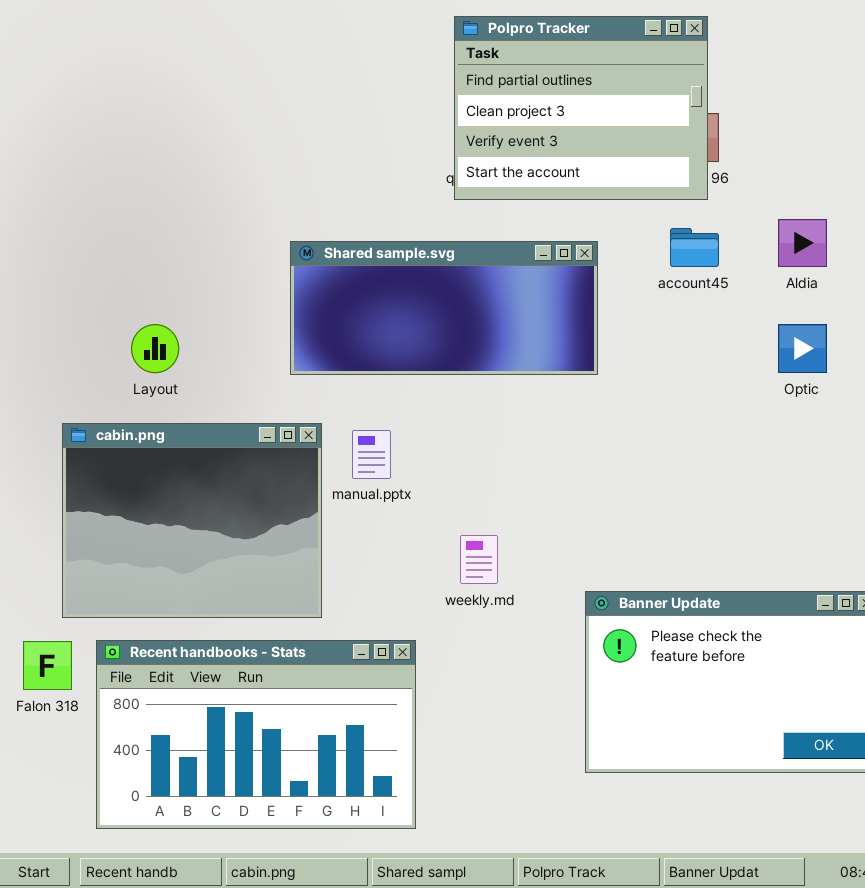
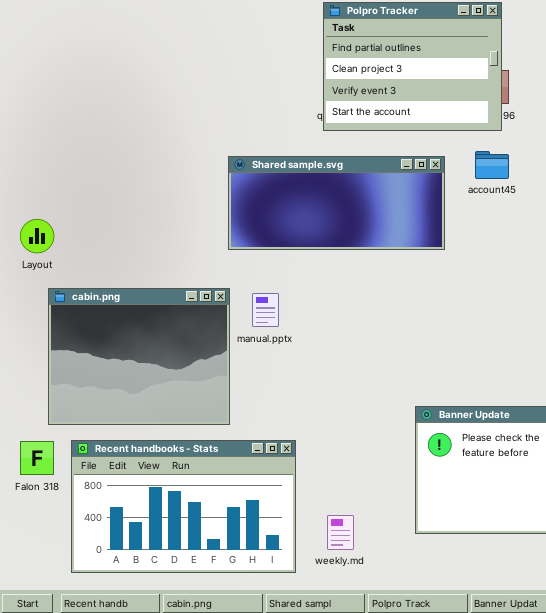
Shared sample.svg: [290,241,598,375] -> [228,156,445,250], moved
Layout: [131,324,179,373] -> [20,219,54,253], moved
weekly.md: [460,535,498,584] -> [327,515,354,550], moved

